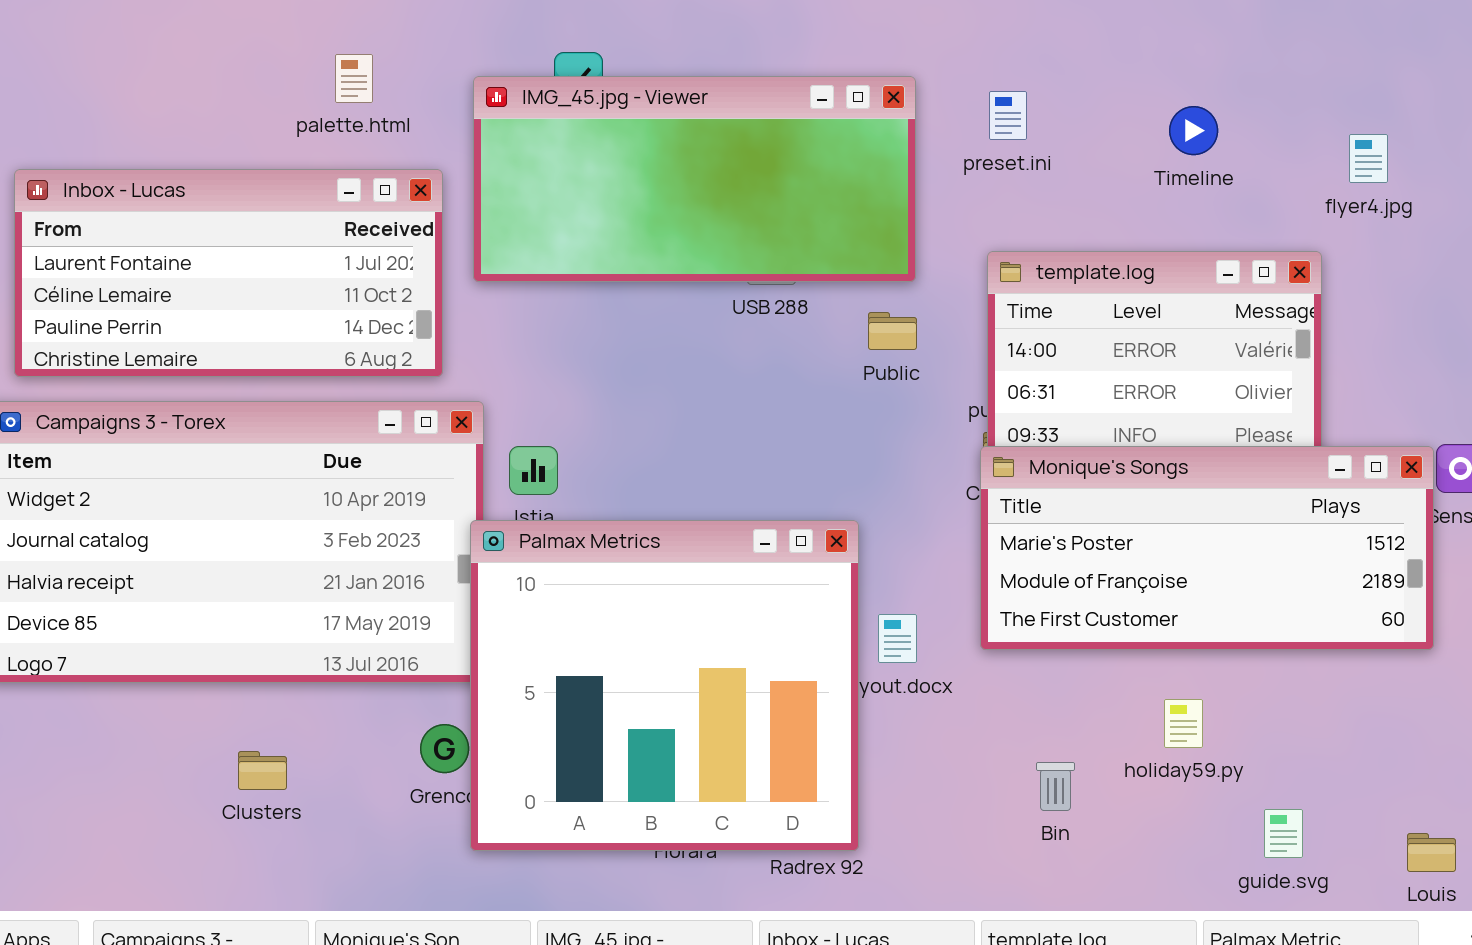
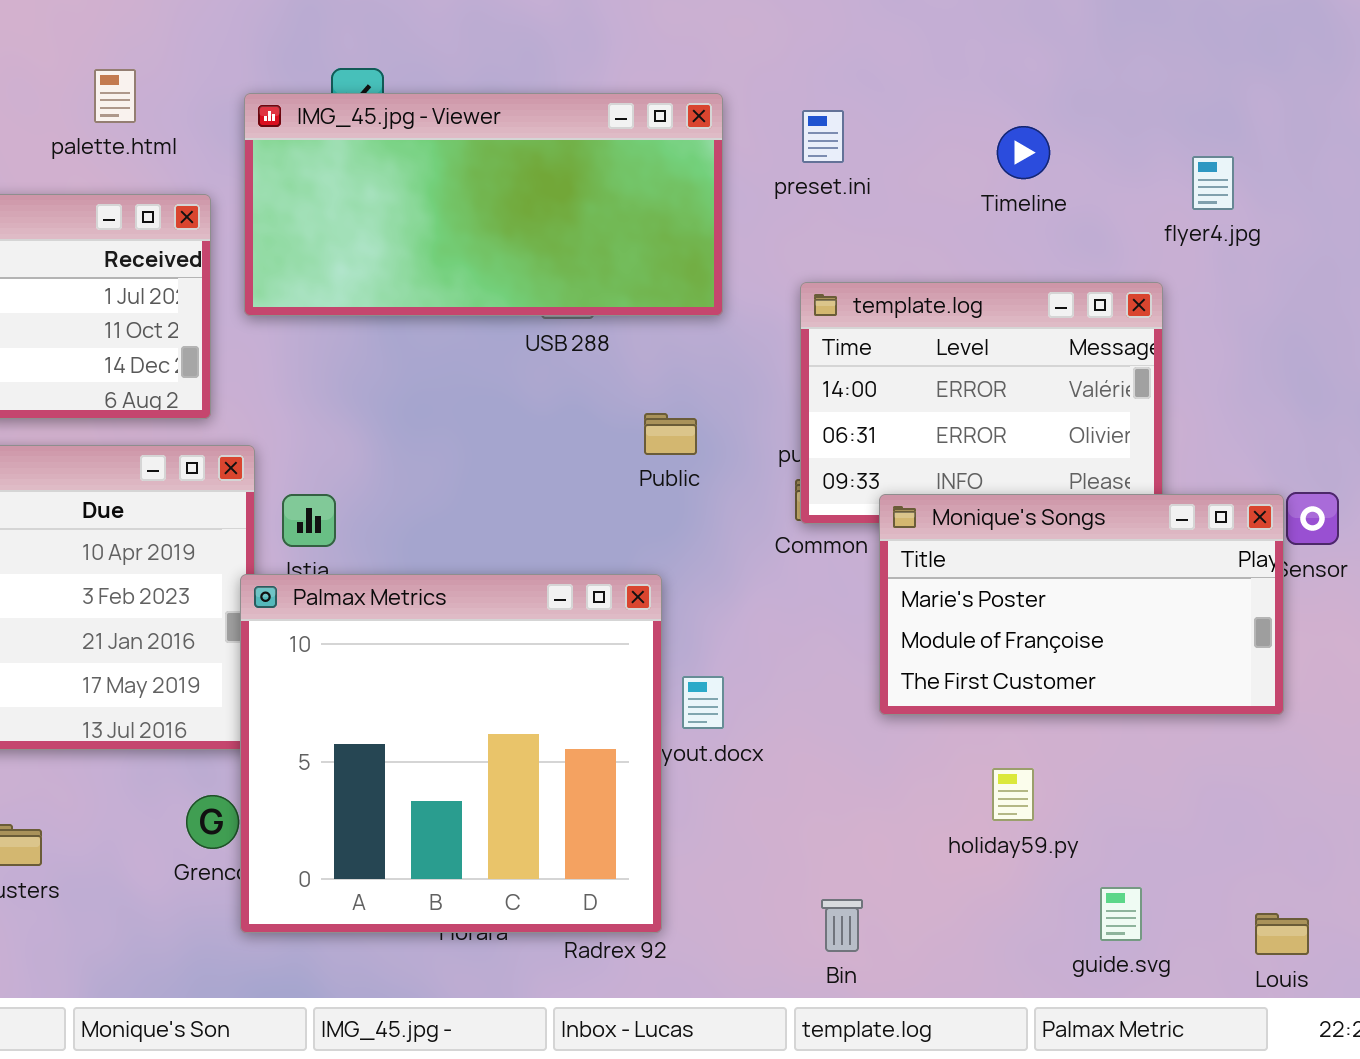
Public: [868,312,917,350] -> [644,413,697,455], moved
Monique's Songs: [980,446,1434,650] -> [879,494,1284,715], resized
Bin: [1036,762,1075,811] -> [821,899,863,952], moved

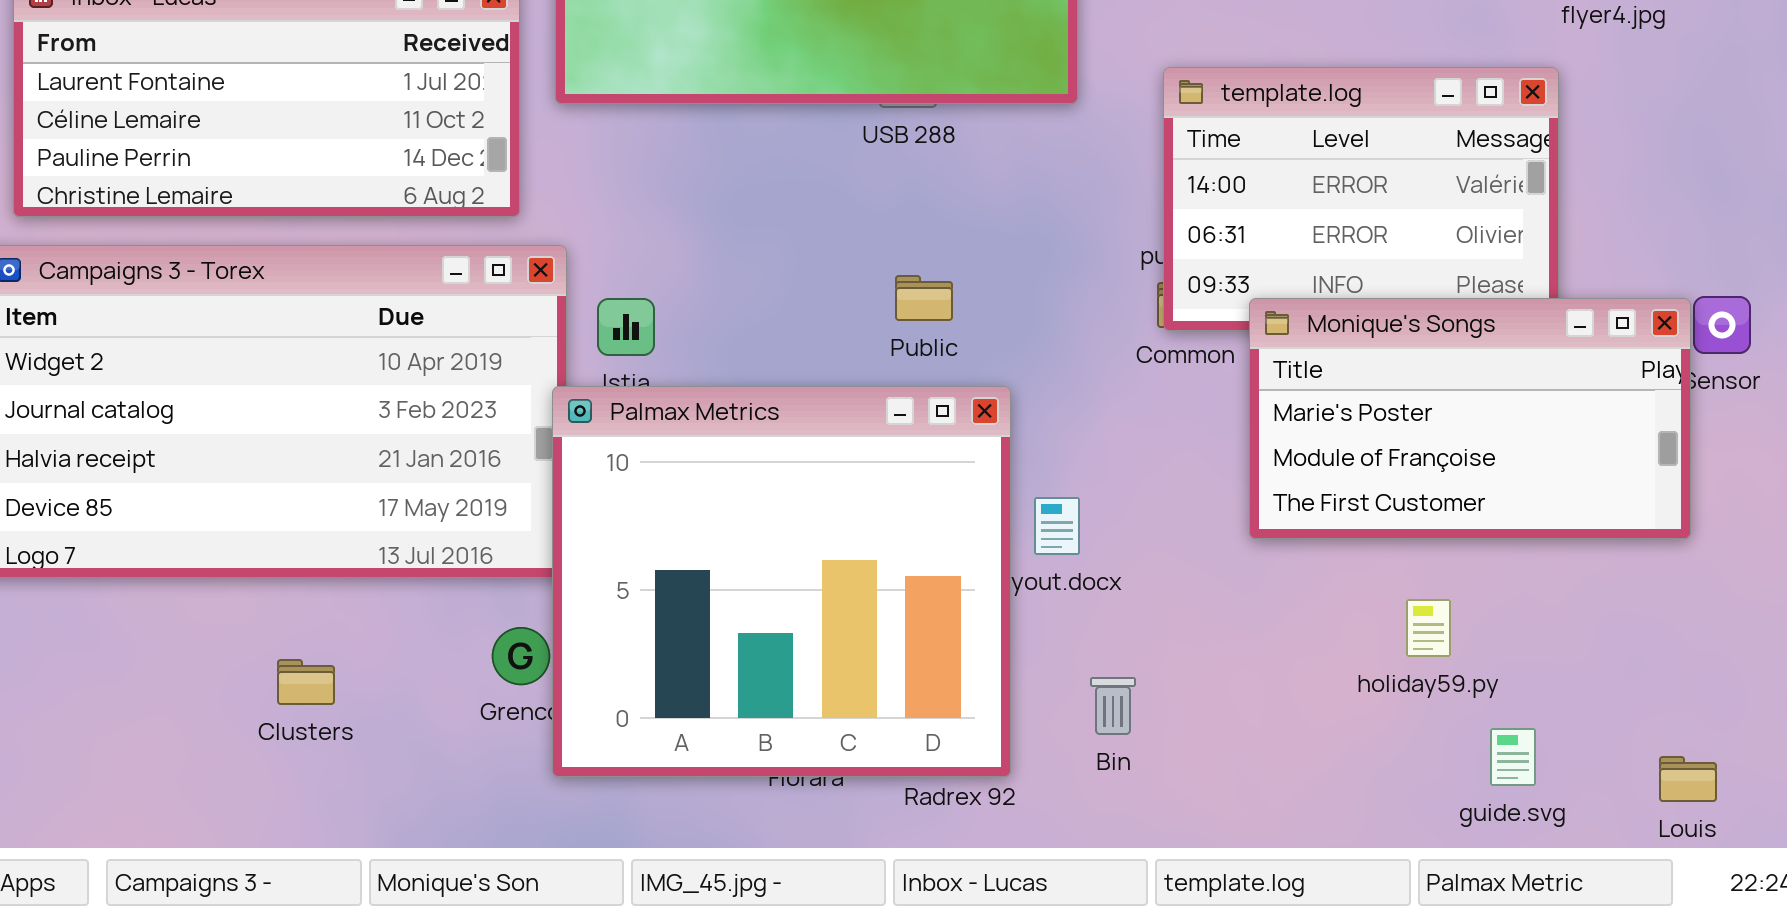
Public: [644,413,697,455] -> [895,275,953,321], moved
holiday59.py: [992,768,1034,821] -> [1406,599,1451,657], moved
Bin: [821,899,863,952] -> [1090,677,1136,735], moved

